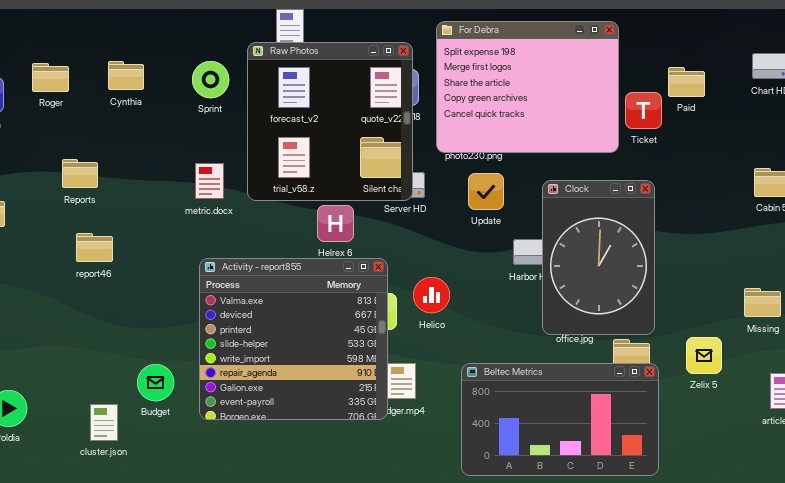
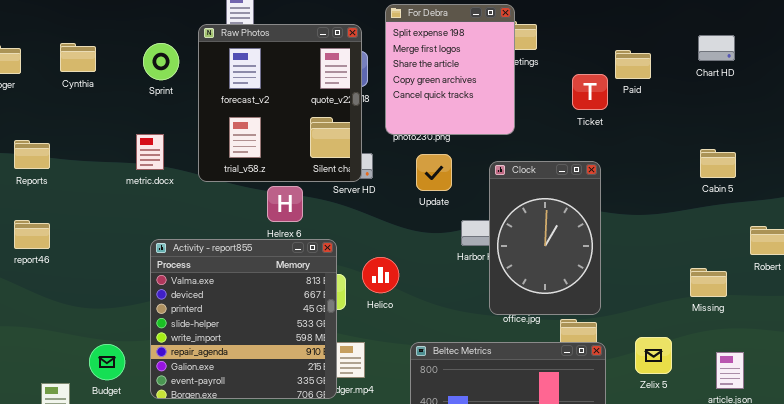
For Debra: [436,21,619,153] -> [385,4,515,135], resized
metric.docx: [195,163,224,199] -> [136,134,164,170], moved
report46: [76,233,113,262] -> [14,220,50,249], moved
Zelix 5: [686,337,722,374] -> [635,337,672,374], moved

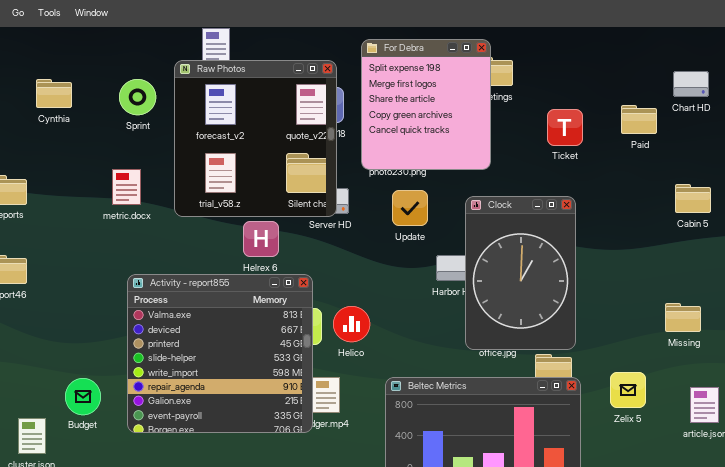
Paid: [615,50,651,79] -> [621,105,657,134], moved
Helico: [362,257,399,293] -> [333,306,370,342], moved

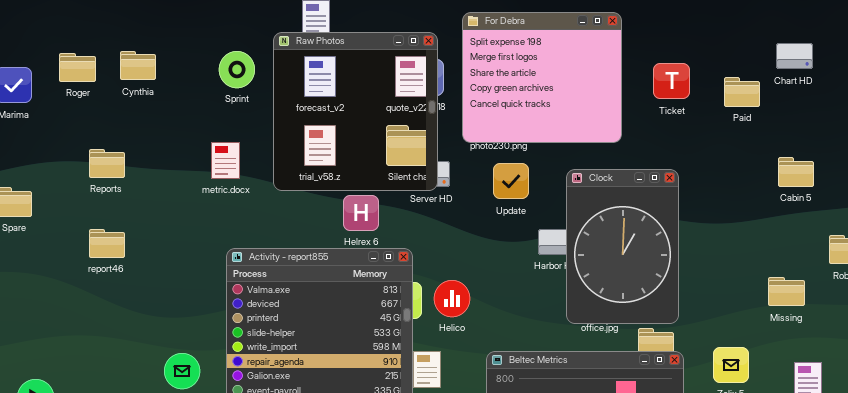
For Debra: [361,39,491,170] -> [462,12,622,143], resized
Cynthia: [36,79,72,108] -> [120,51,156,80], moved
Ticket: [547,109,583,146] -> [653,63,690,99], moved

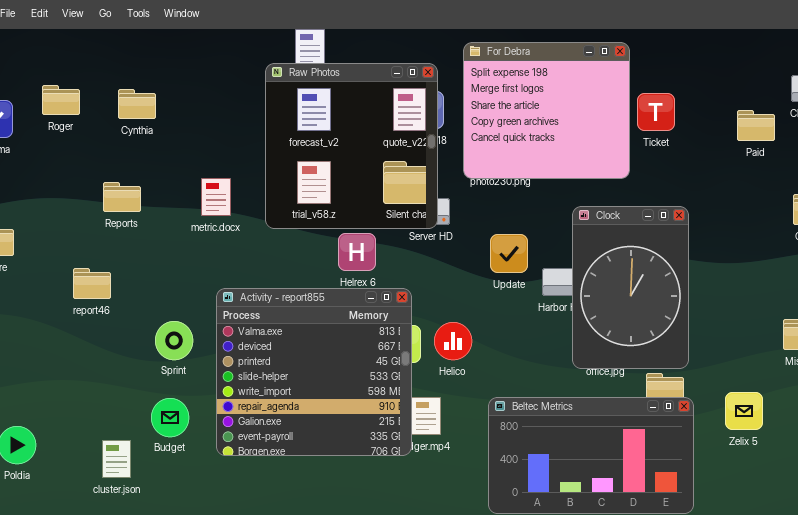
Cynthia: [120,51,156,80] -> [118,89,156,119], moved
Sprint: [219,51,255,88] -> [155,321,193,360], moved
Ticket: [653,63,690,99] -> [637,93,675,131], moved
Reports: [89,149,125,178] -> [103,182,141,212], moved
Update: [493,163,529,199] -> [490,234,528,273], moved

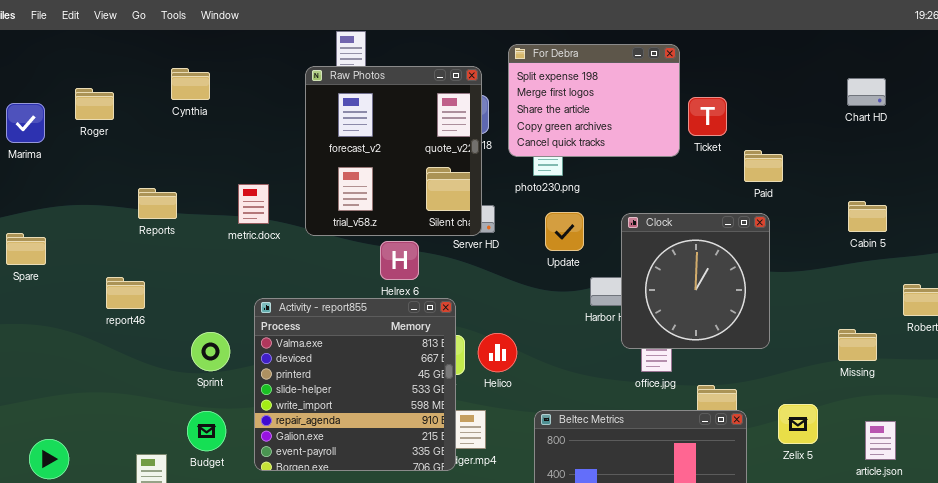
For Debra: [463,42,630,179] -> [508,44,680,157], resized
Cynthia: [118,89,156,119] -> [171,68,210,100], moved
Paid: [737,110,775,141] -> [744,150,783,182], moved
Clock: [572,206,689,369] -> [621,213,770,349], resized
Update: [490,234,528,273] -> [545,212,584,251], moved

